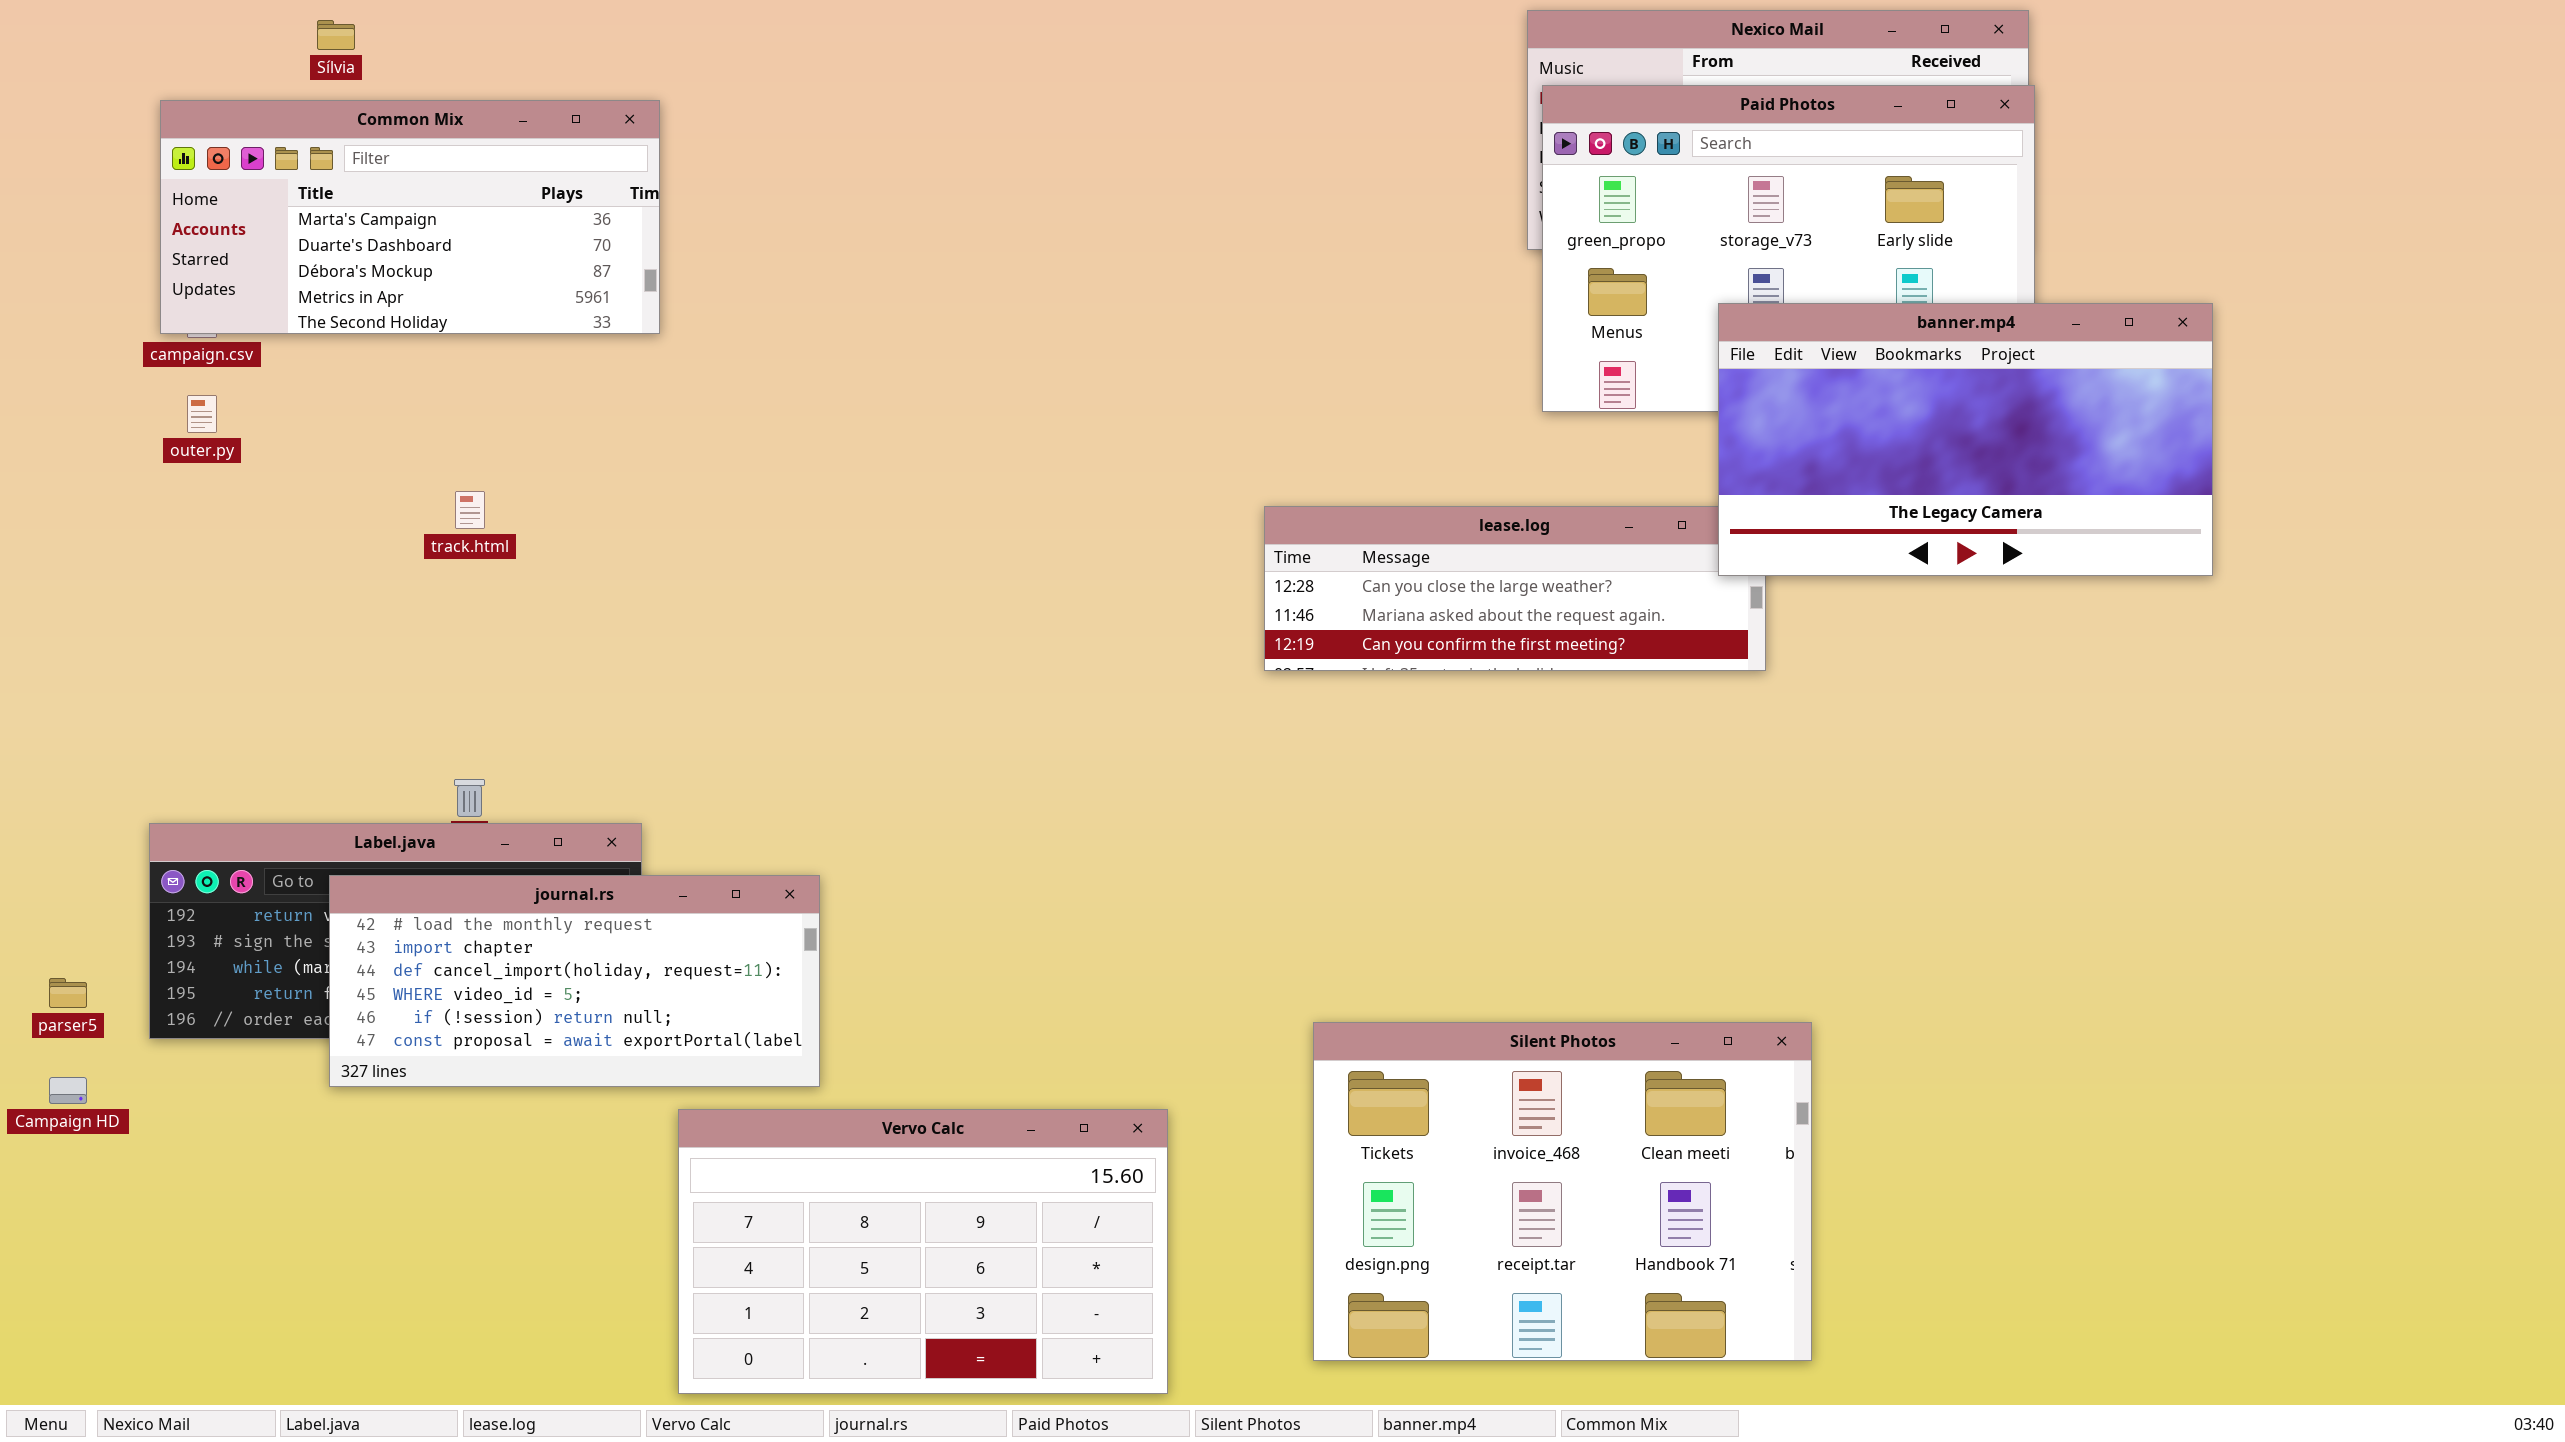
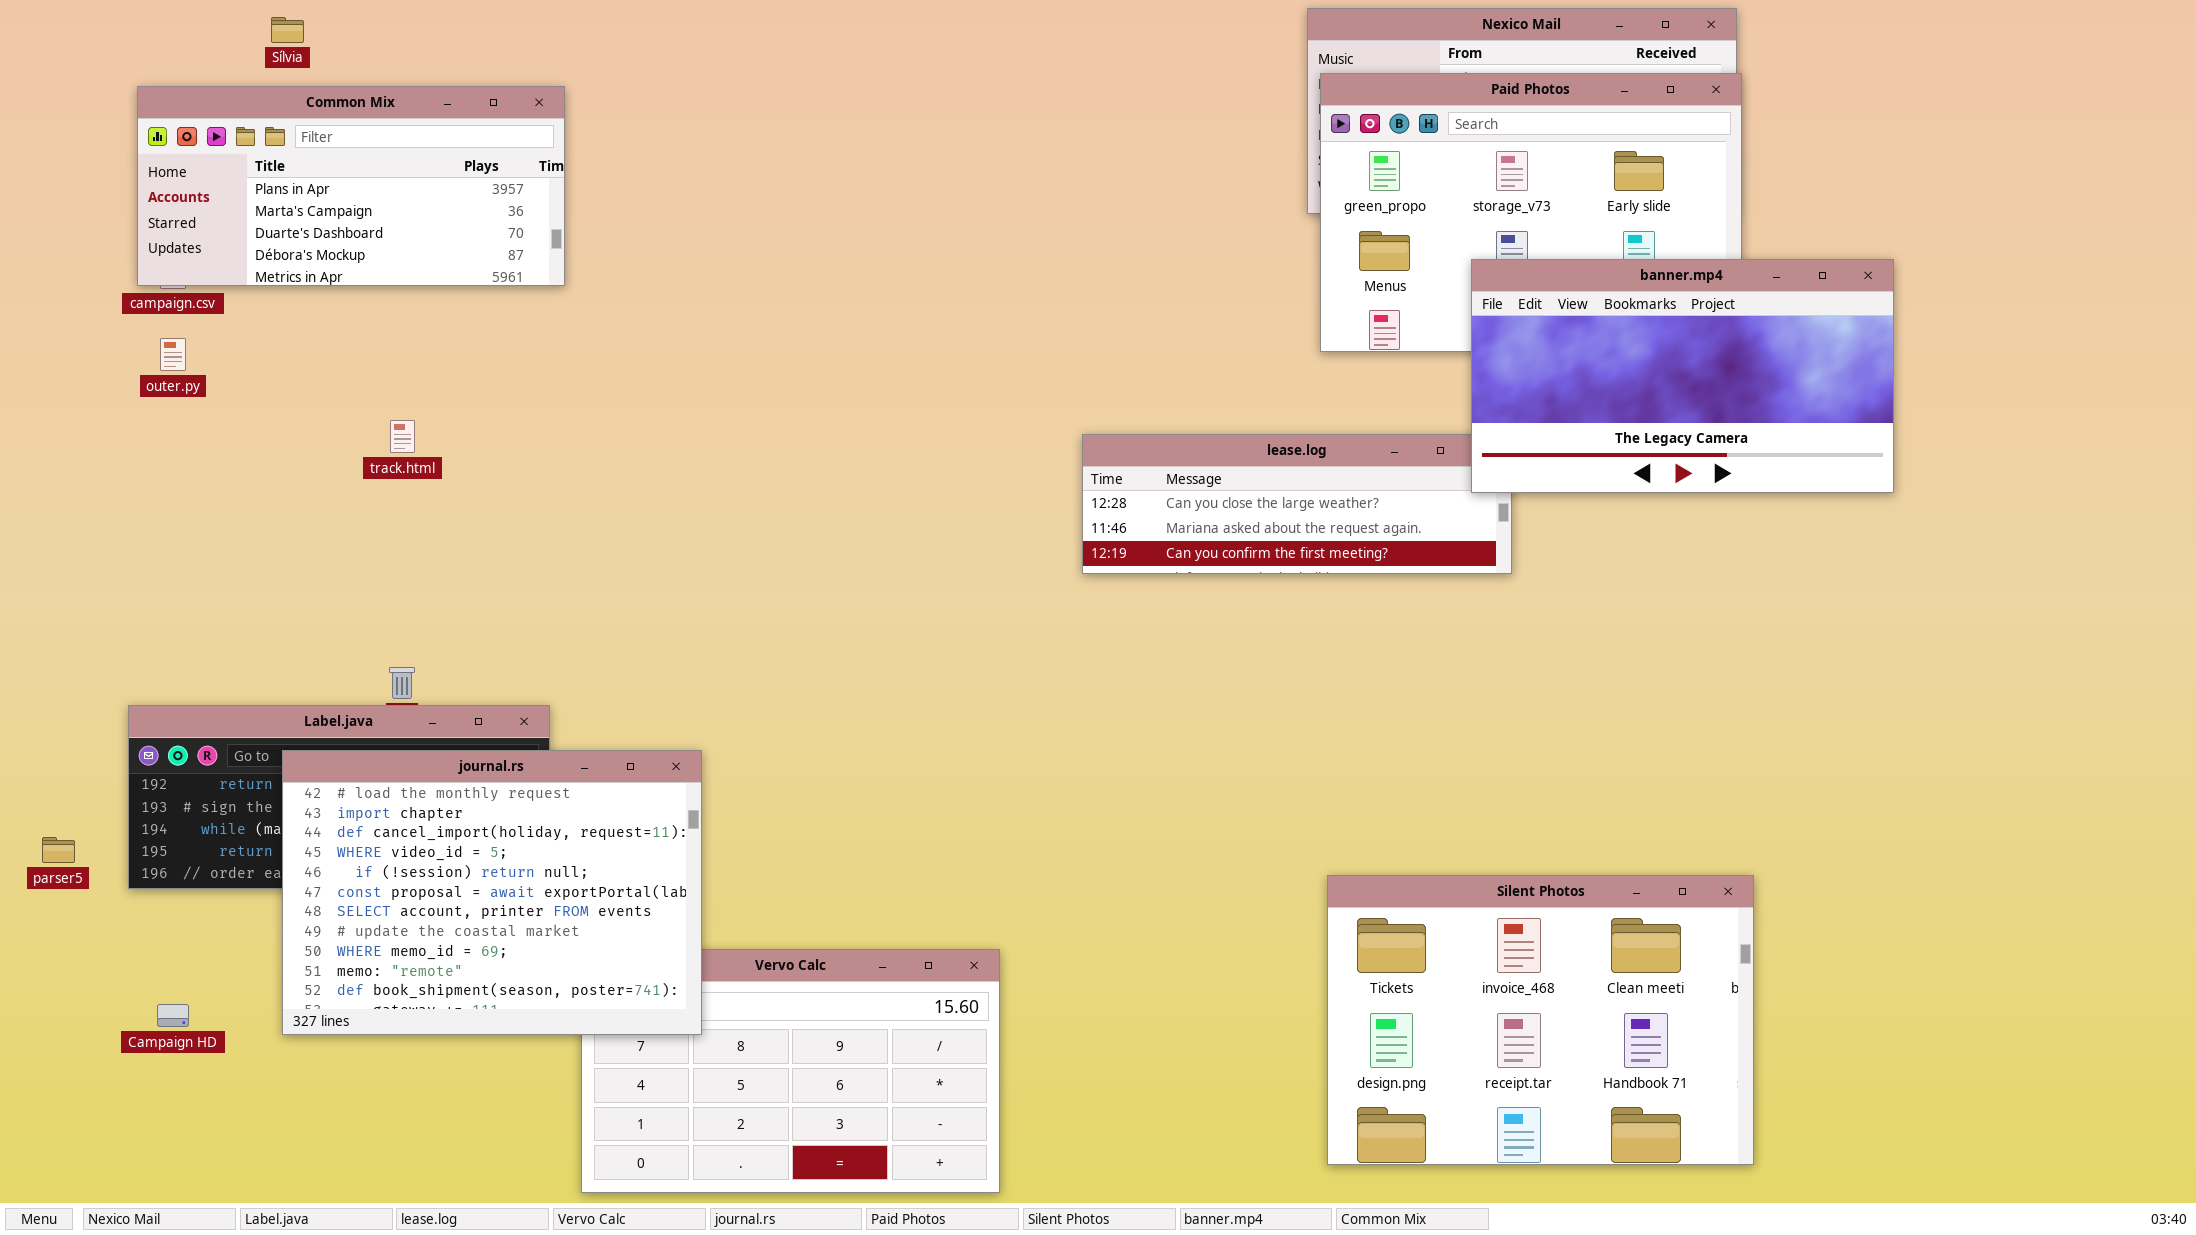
Common Mix: [160,100,660,334] -> [137,86,565,286], scrolled up 1 row
journal.rs: [329,875,820,1087] -> [282,750,702,1035], resized
Silent Photos: [1313,1022,1812,1361] -> [1327,875,1754,1165], moved
Campaign HD: [49,1077,87,1104] -> [157,1004,189,1027], moved

